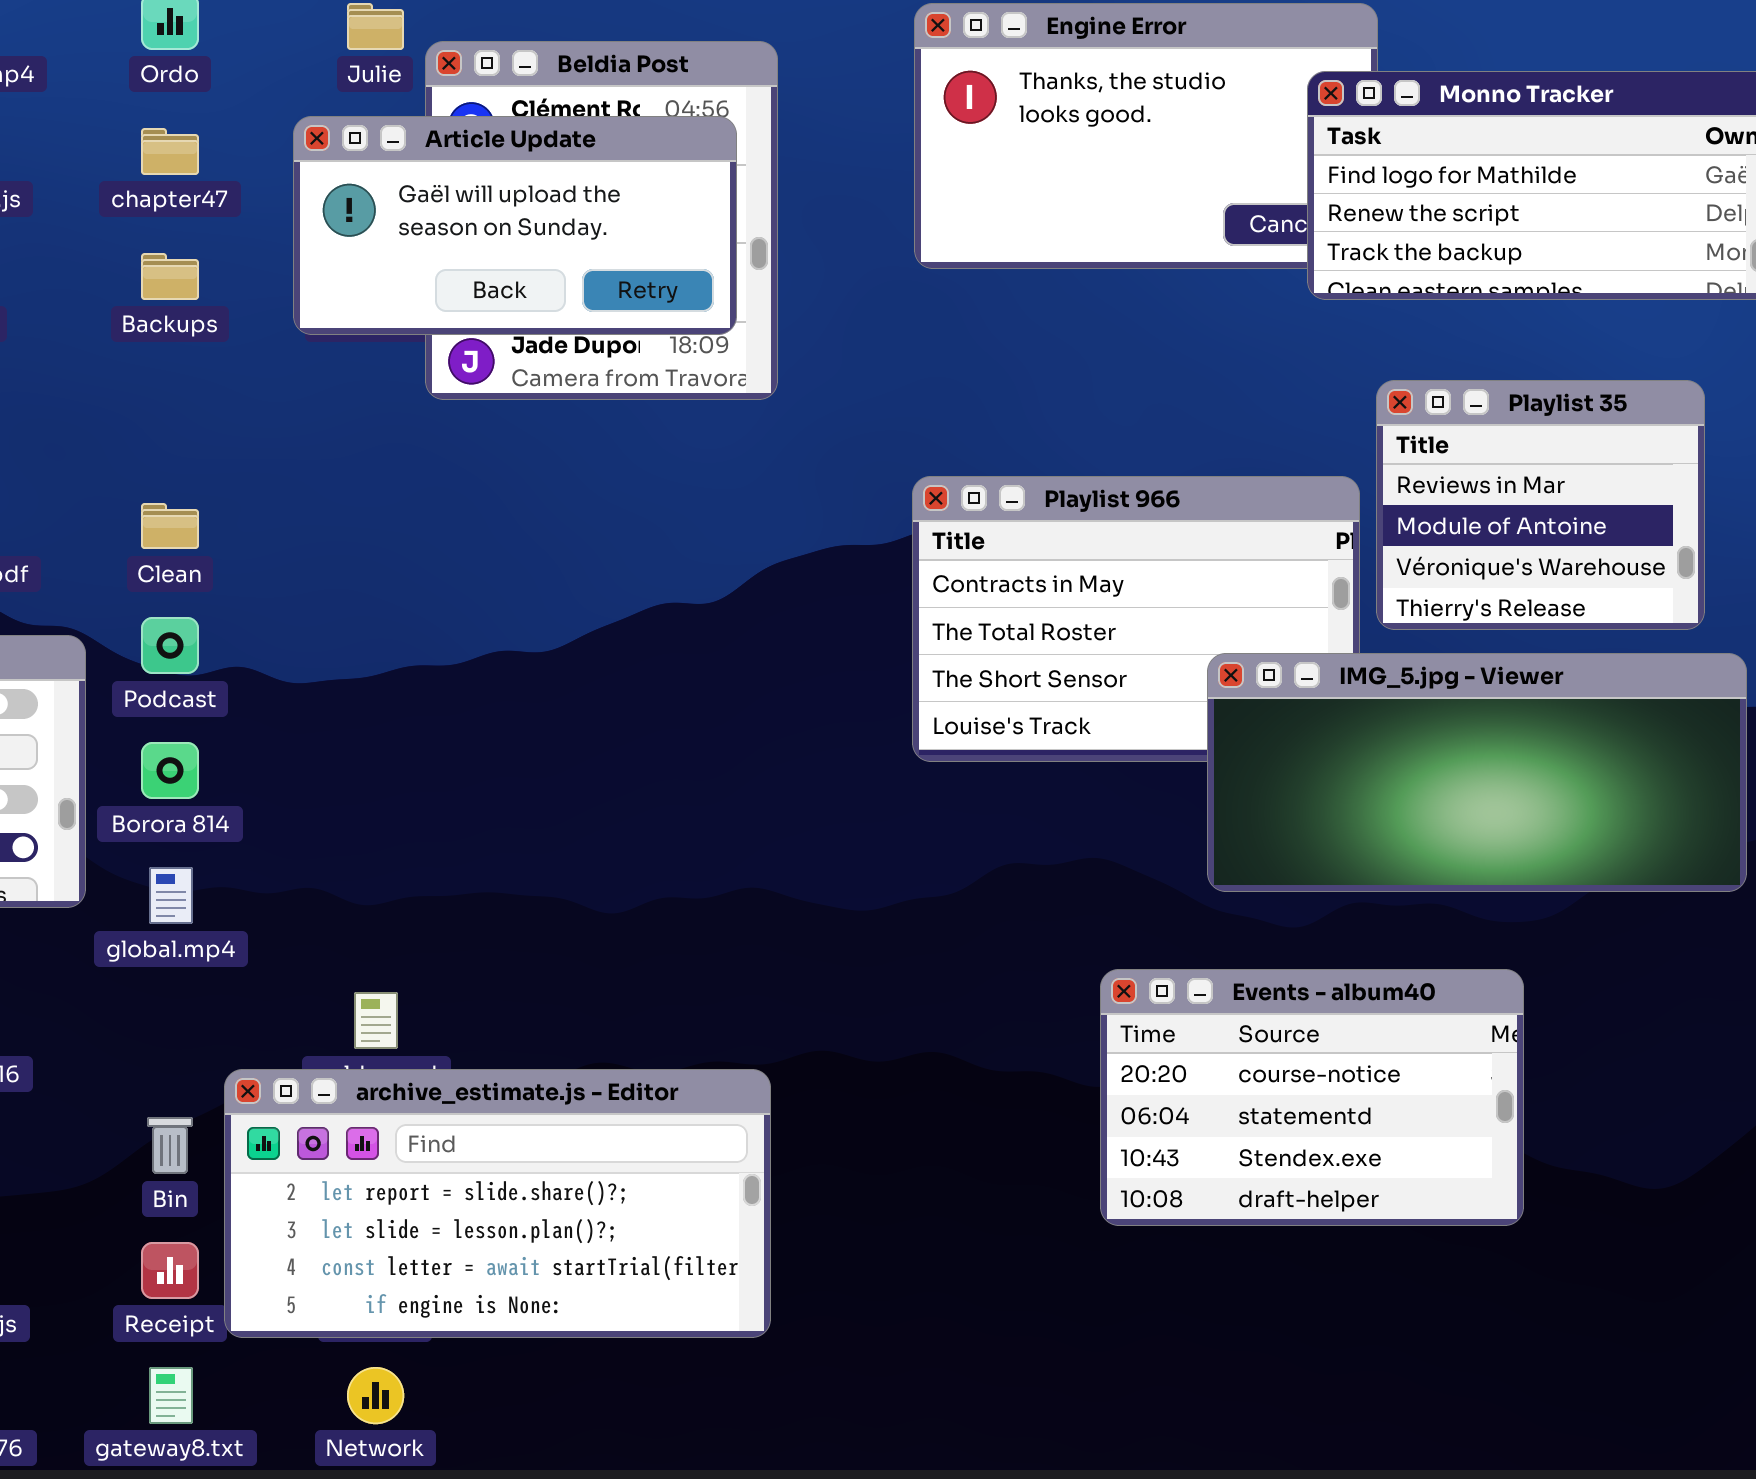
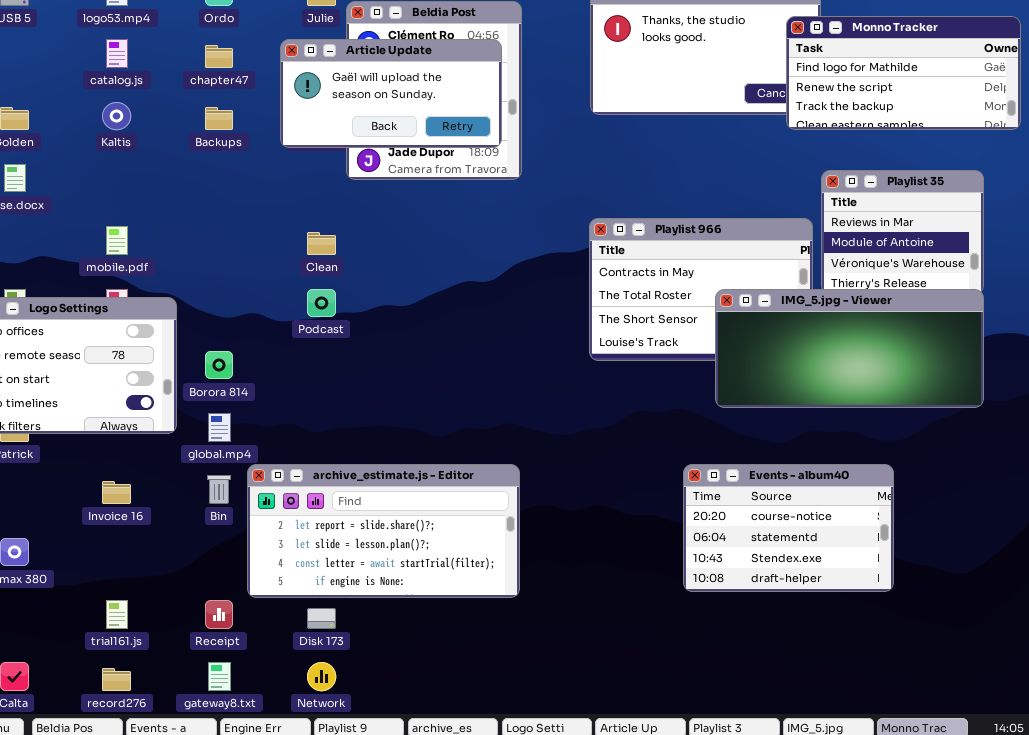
Clean: [141,503,199,549] -> [307,232,336,255], moved
Podcast: [141,617,199,674] -> [307,289,336,317], moved
IMG_5.jpg - Viewer: [1207,653,1747,892] -> [715,289,984,408], moved
archive_estimate.js - Editor: [224,1069,771,1338] -> [247,464,520,598], moved
Bin: [147,1117,193,1174] -> [207,475,231,504], moved

